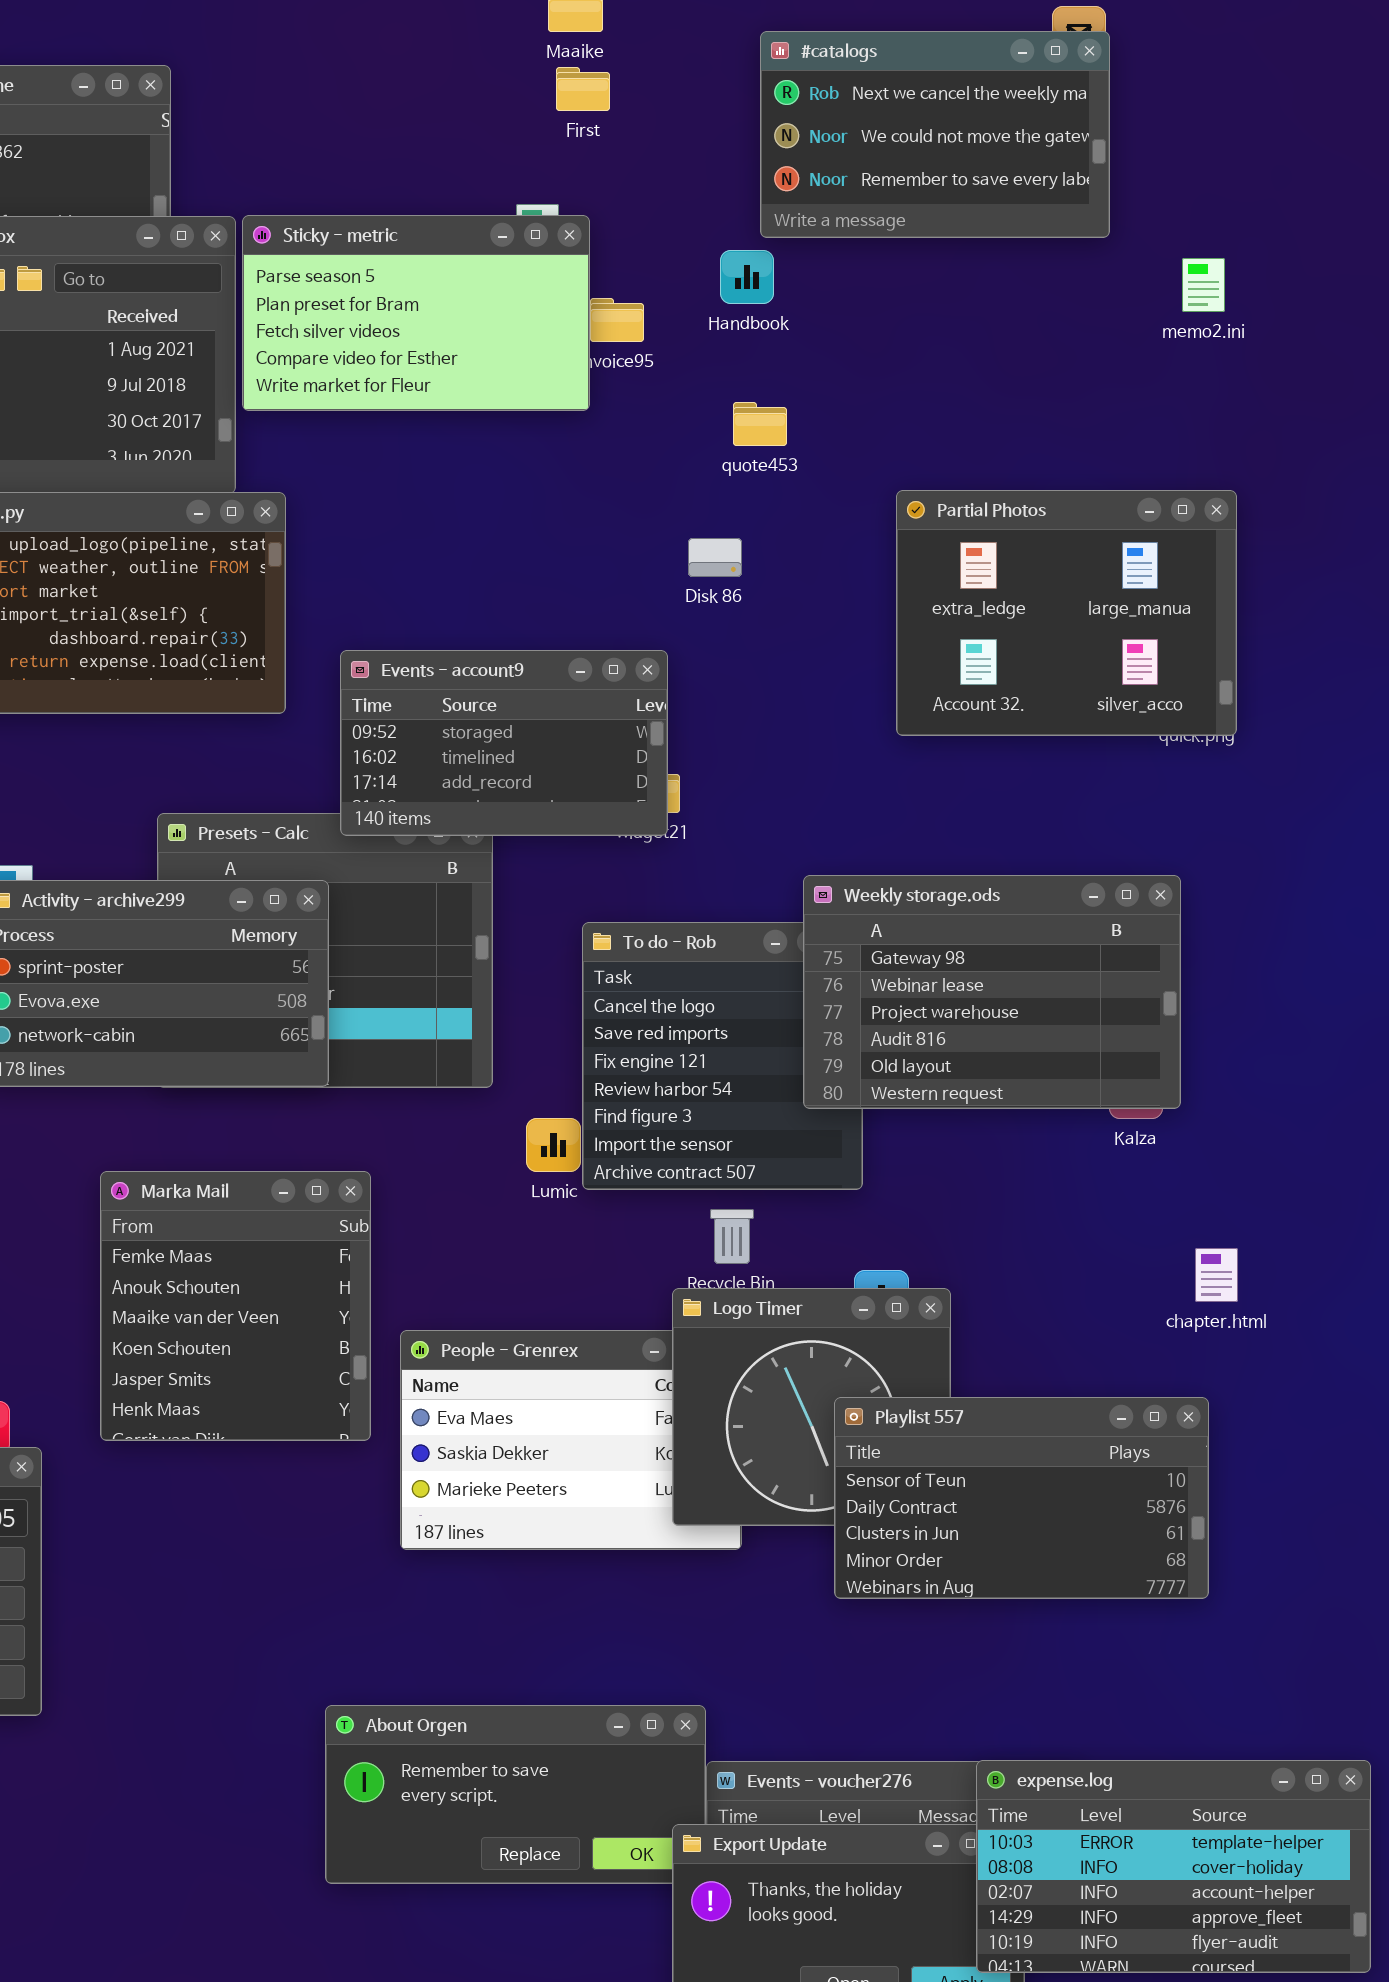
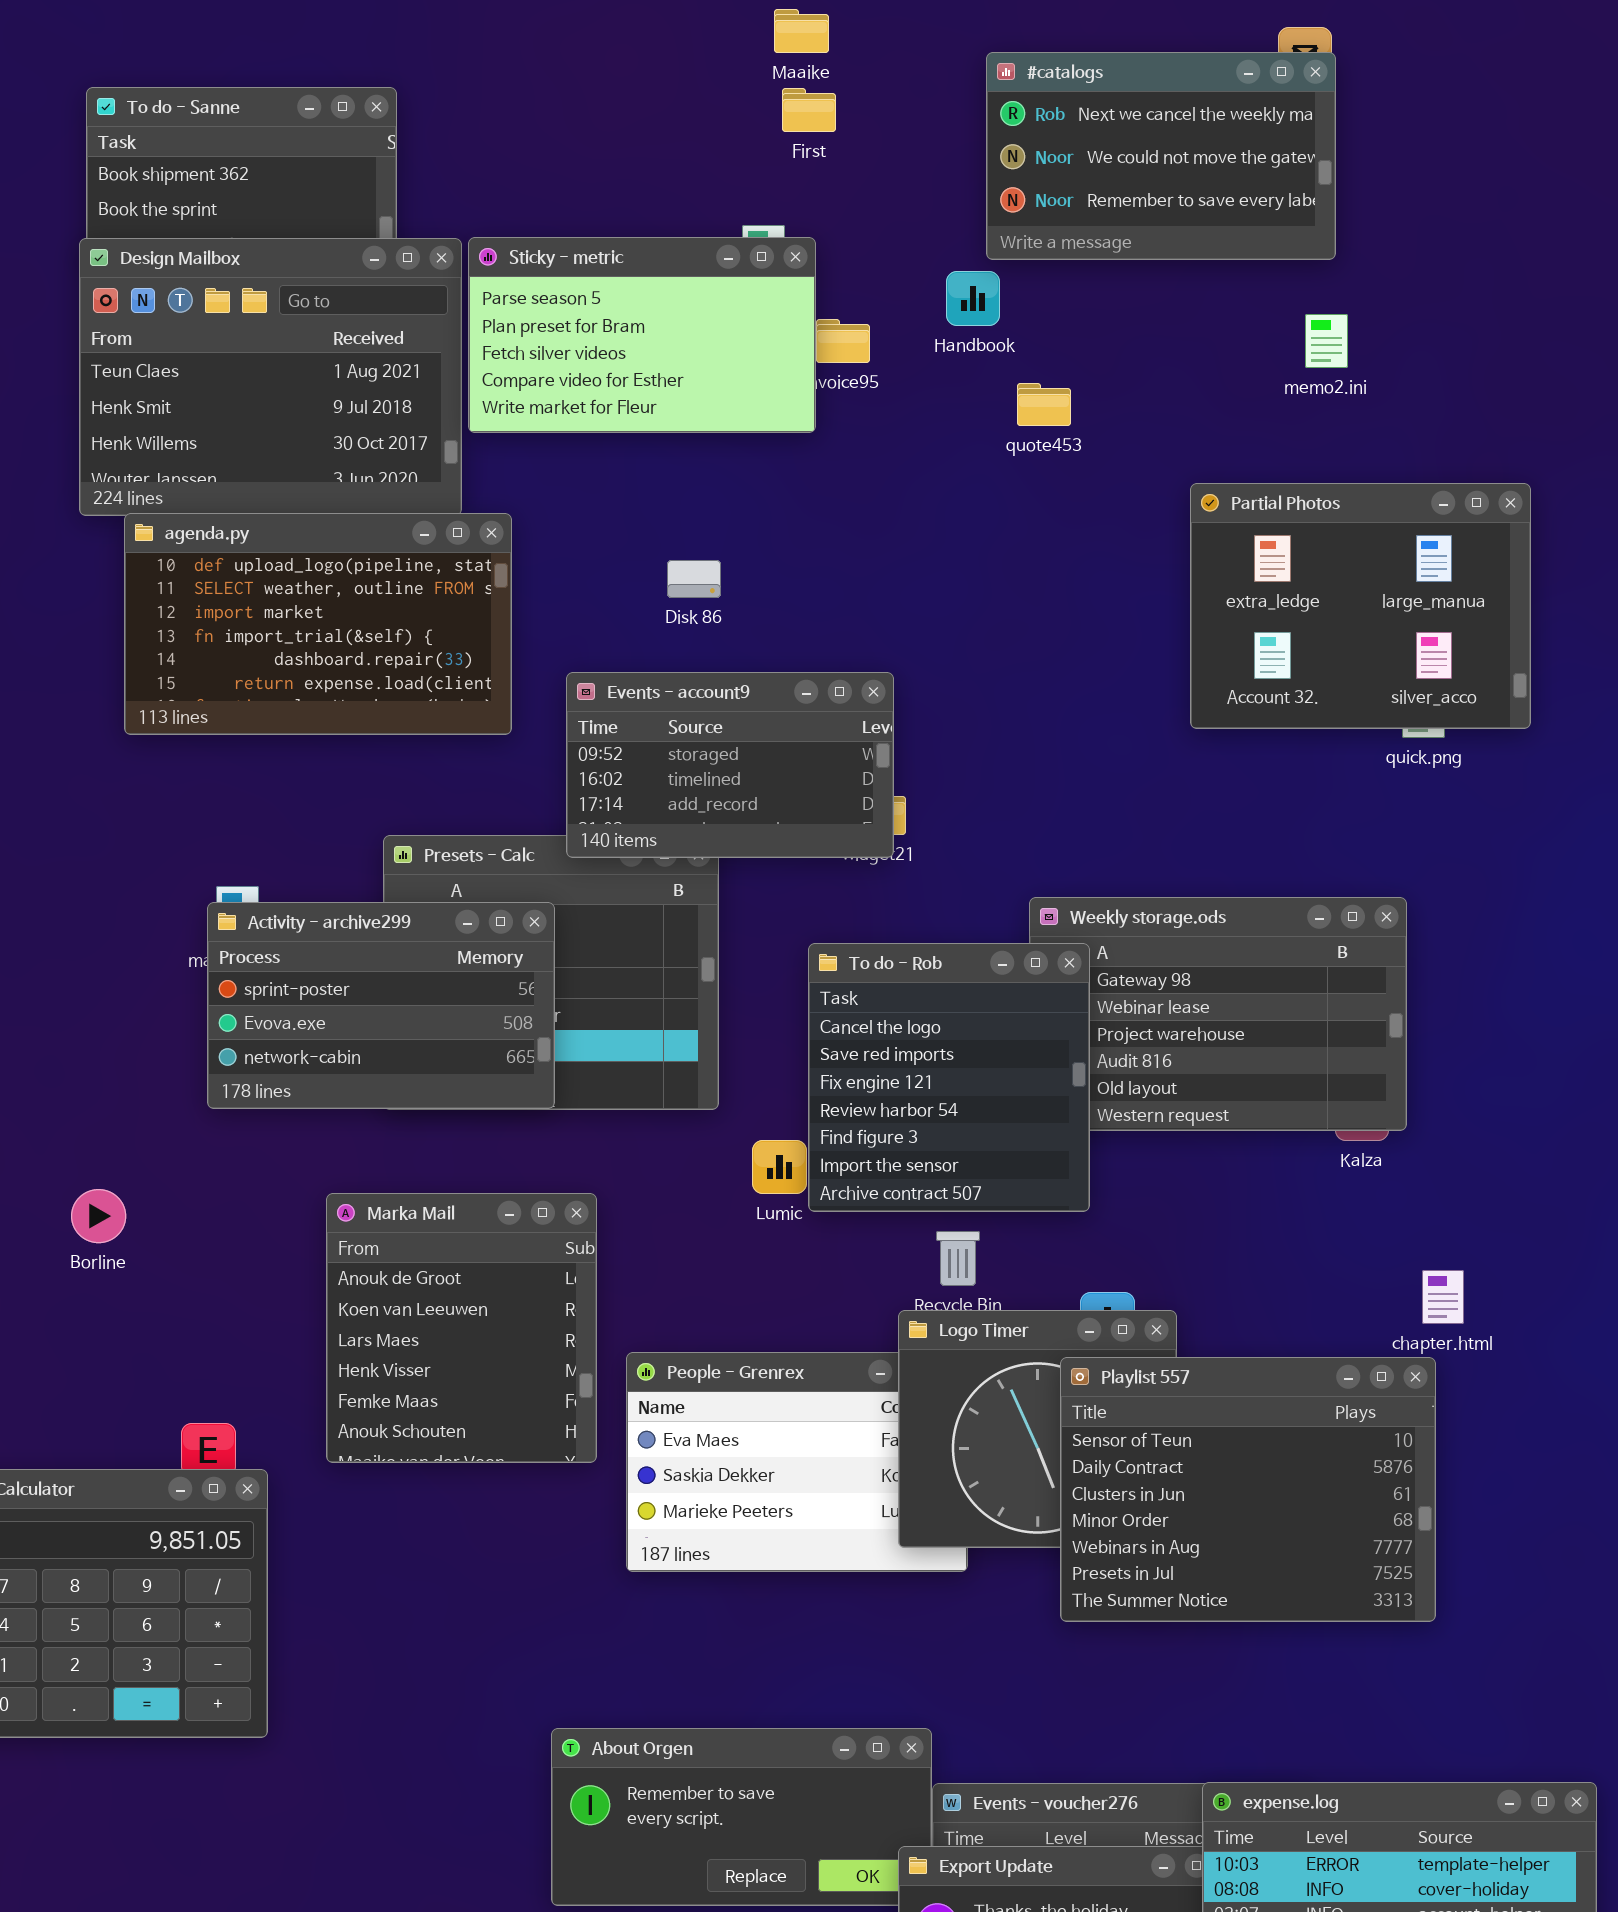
memo2.ini: [1182,258,1225,312] -> [1305,314,1348,368], moved
quote453: [733,402,787,446] -> [1017,383,1071,426], moved
Partial Photos: [896,490,1237,736] -> [1190,483,1531,729], moved
Disk 86: [688,538,742,577] -> [667,560,721,598], moved
To do - Rob: [582,922,863,1190] -> [808,943,1090,1212], raised
Marka Mail: [100,1171,371,1441] -> [326,1193,597,1463], scrolled up 4 rows
Playlist 557: [834,1397,1209,1599] -> [1060,1357,1436,1622], resized

